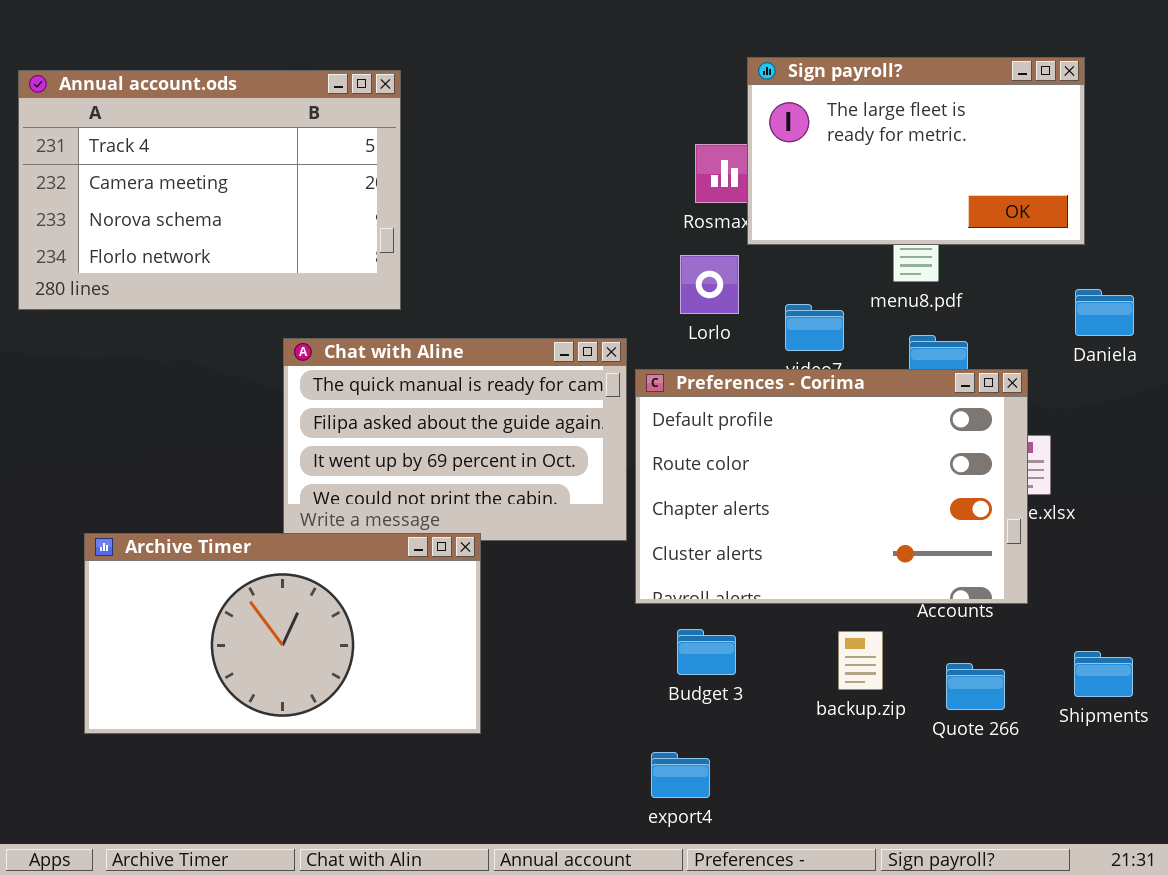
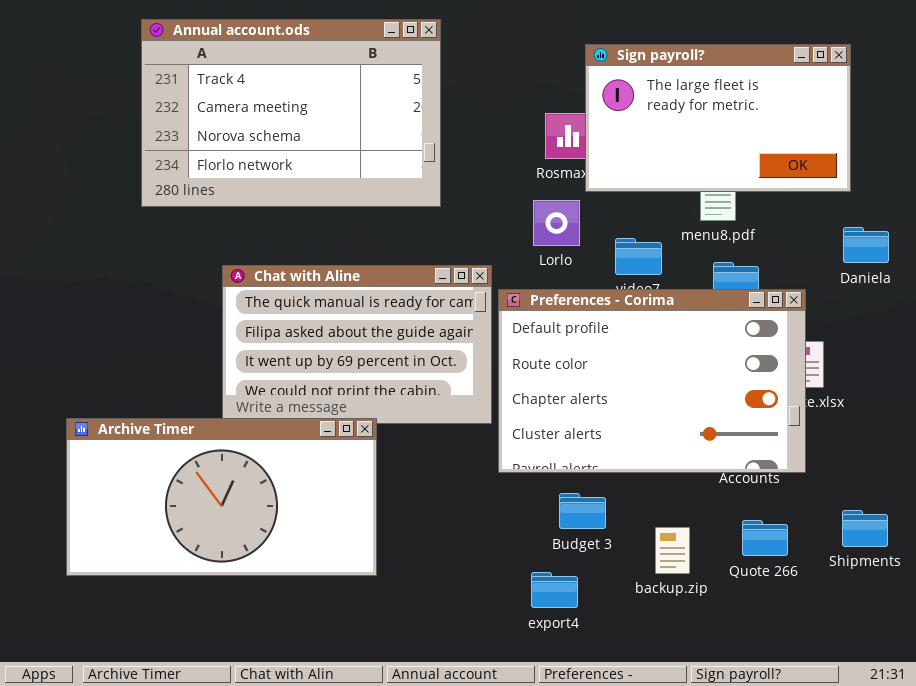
Annual account.ods: [18,70,401,310] -> [141,19,441,207], moved
Budget 3: [677,629,736,675] -> [559,493,606,529], moved
backup.zip: [838,631,883,690] -> [655,527,690,574], moved
export4: [651,752,710,798] -> [531,572,578,608], moved

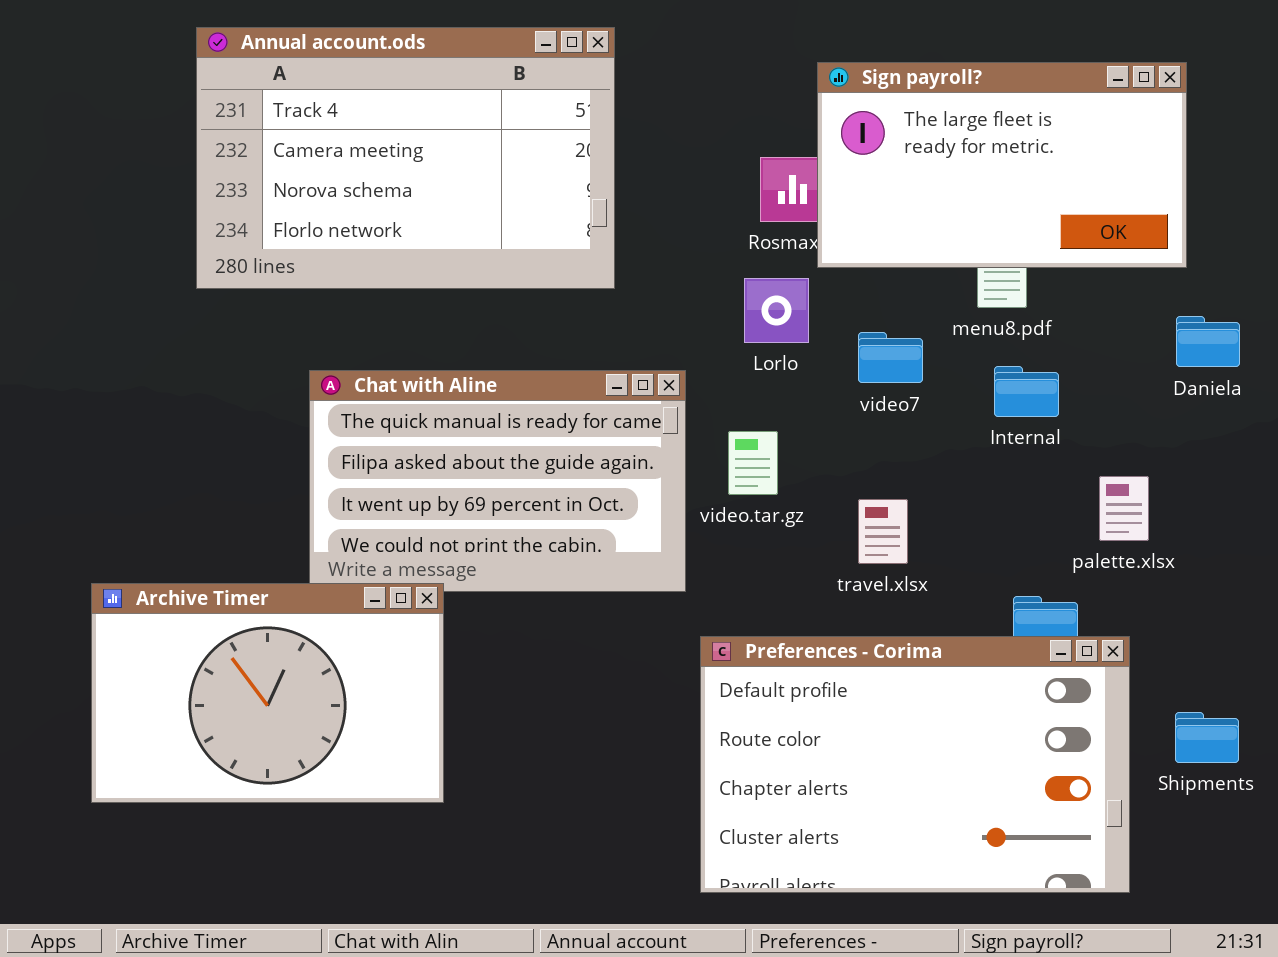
Preferences - Corima: [498,289,806,473] -> [700,636,1130,893], moved
Archive Timer: [66,418,377,576] -> [91,583,444,803], resized

